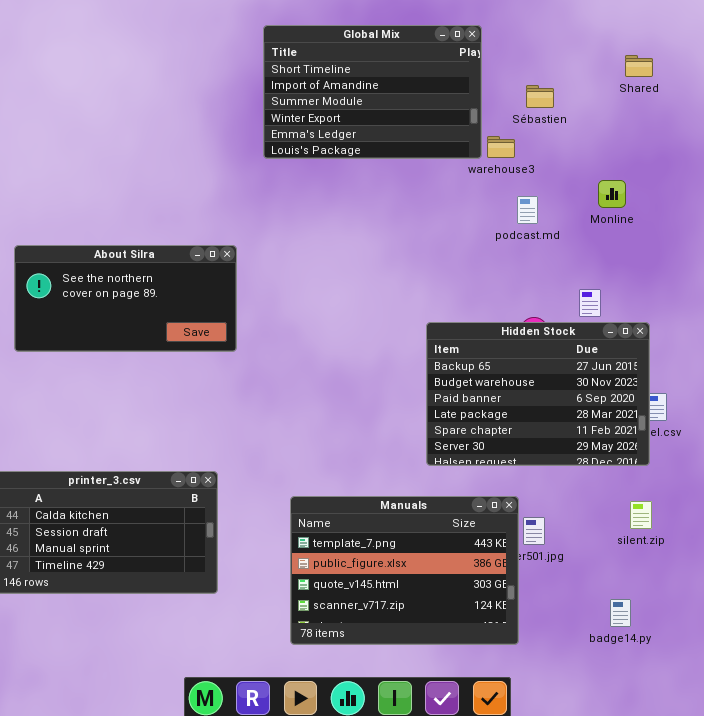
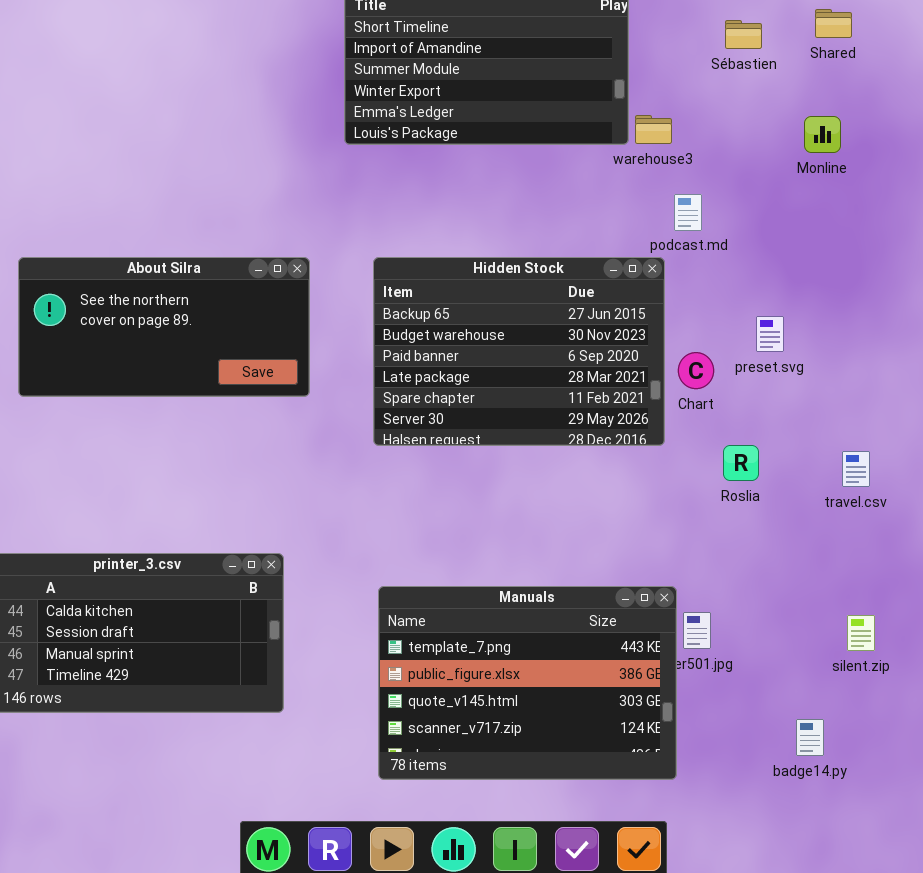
Sébastien: [526,85,554,108] -> [725,20,762,49], moved
Monline: [598,180,626,208] -> [804,116,841,153], moved
Hidden Stock: [426,322,650,466] -> [373,257,665,446], moved
silent.zip: [630,501,652,529] -> [847,615,875,651], moved

